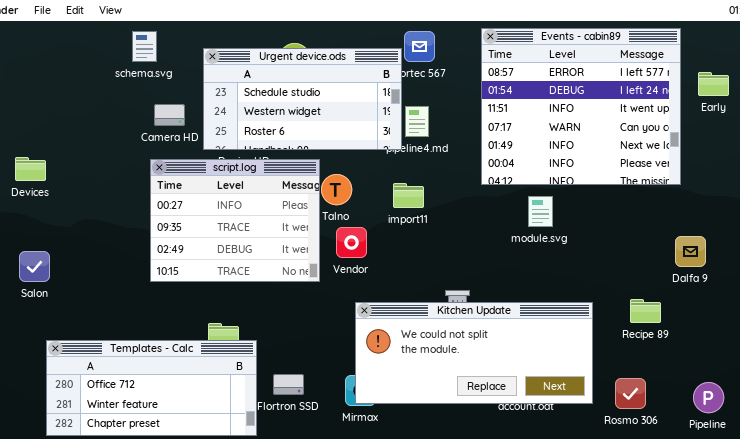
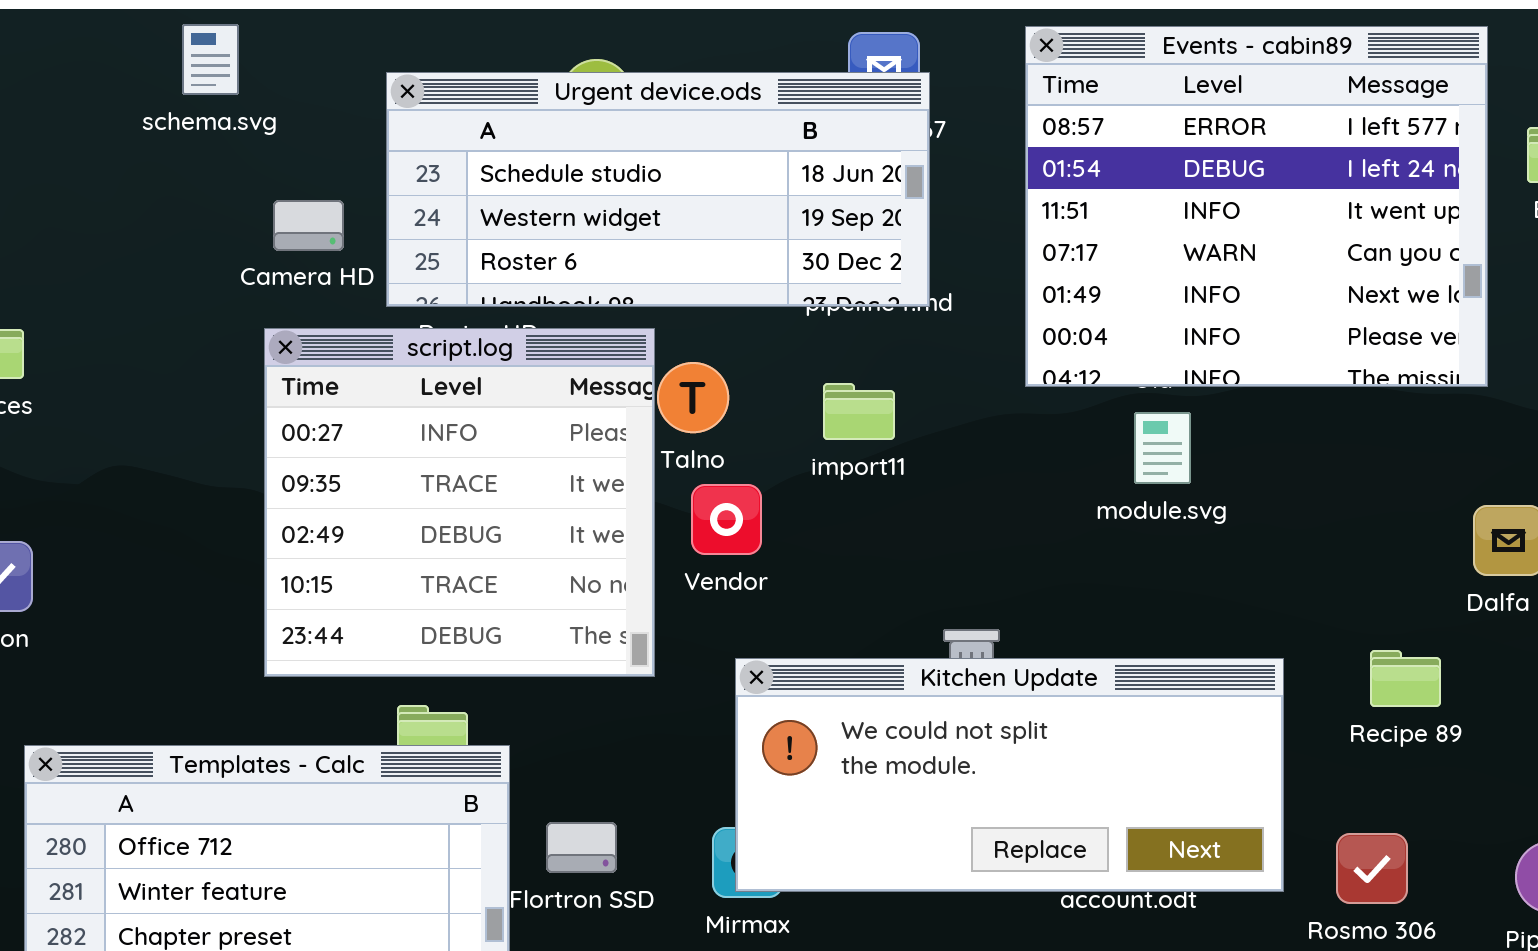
schema.svg: [132,31,157,62] -> [182,24,239,95], moved
Urgent device.ods: [203,48,402,150] -> [386,72,930,307], resized
script.log: [150,159,320,282] -> [264,328,655,677], resized

